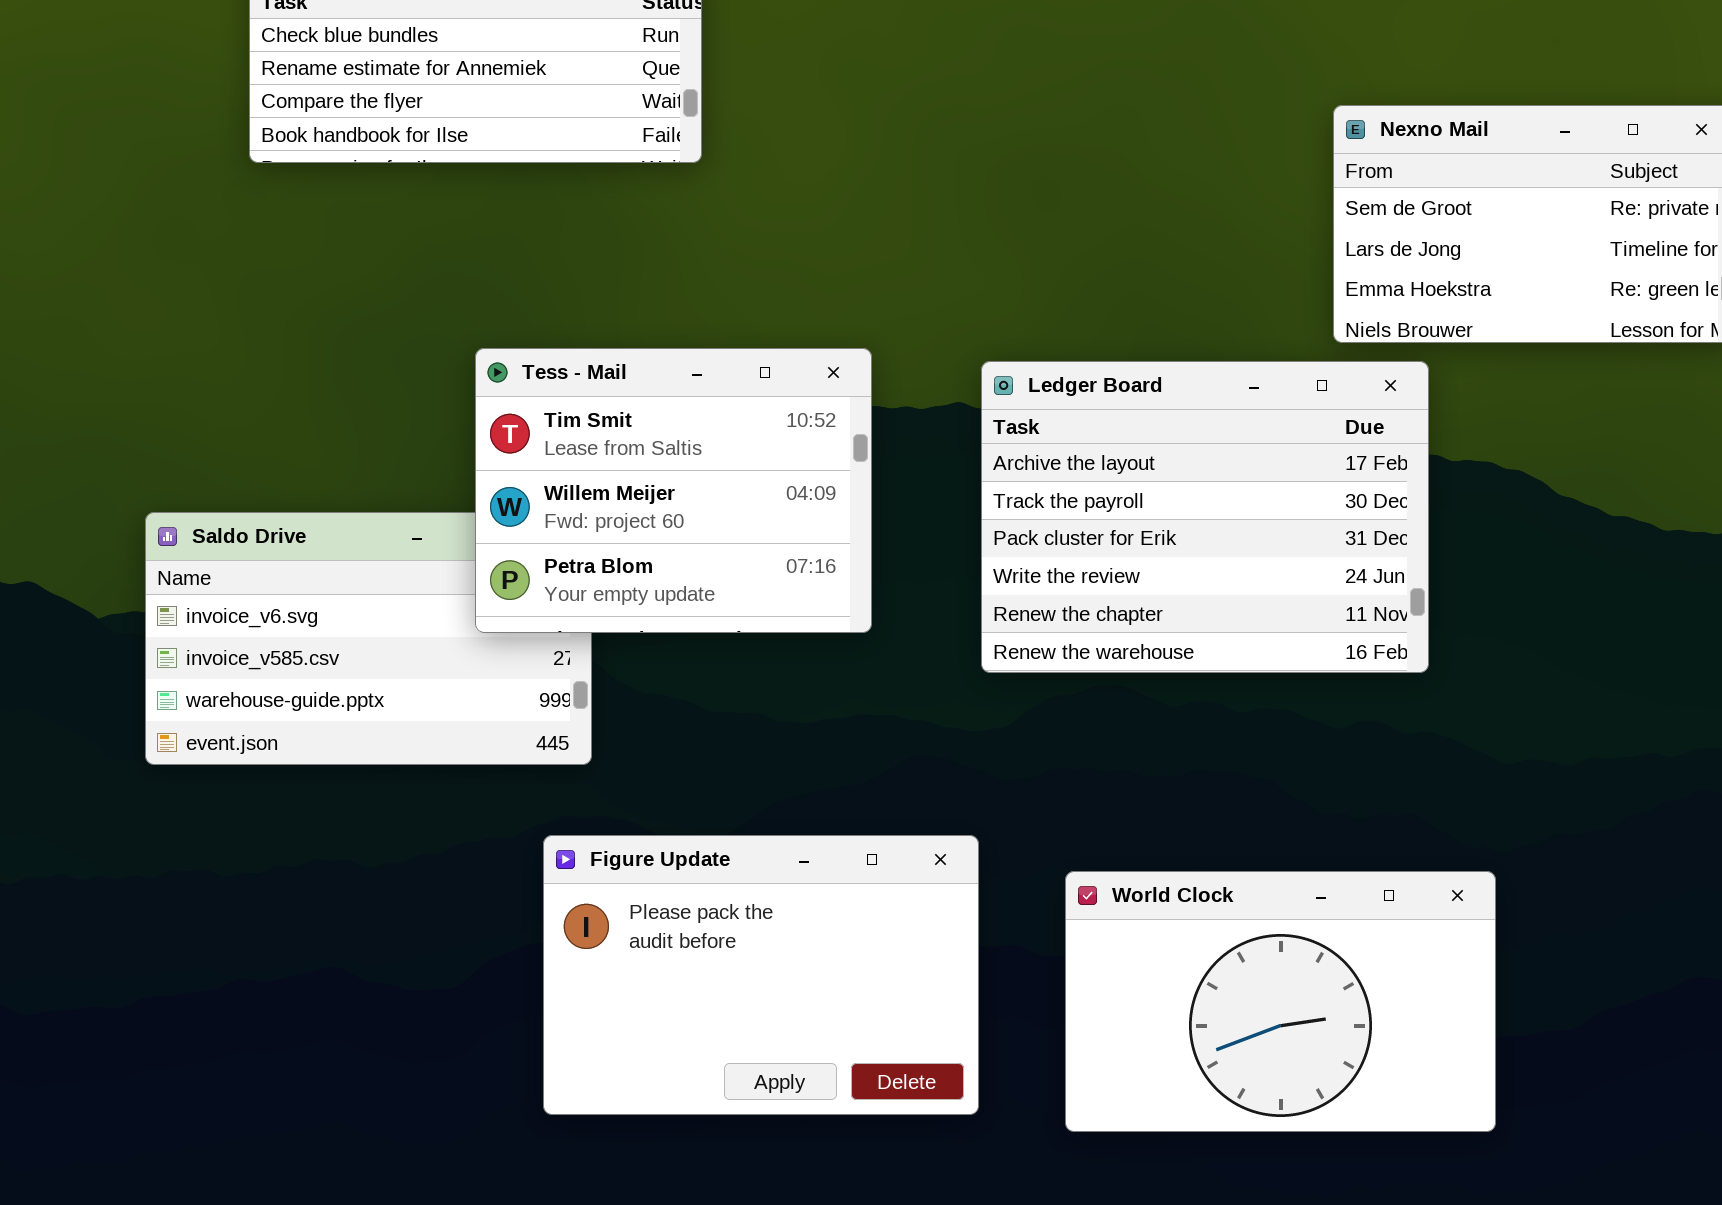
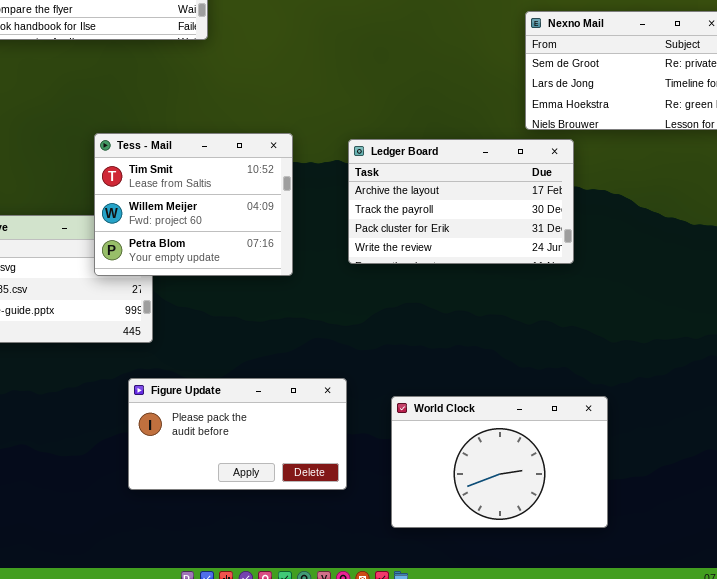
Ledger Board: [981,361,1429,673] -> [348,139,574,264], resized
Figure Update: [543,835,979,1115] -> [128,378,347,490], resized

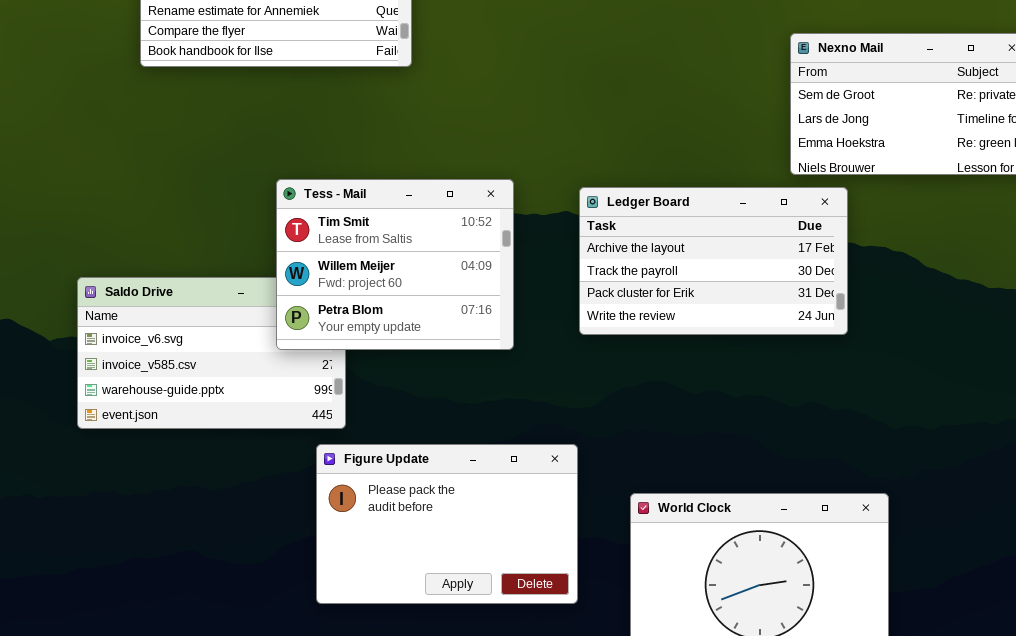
Figure Update: [128,378,347,490] -> [316,444,578,604], resized

